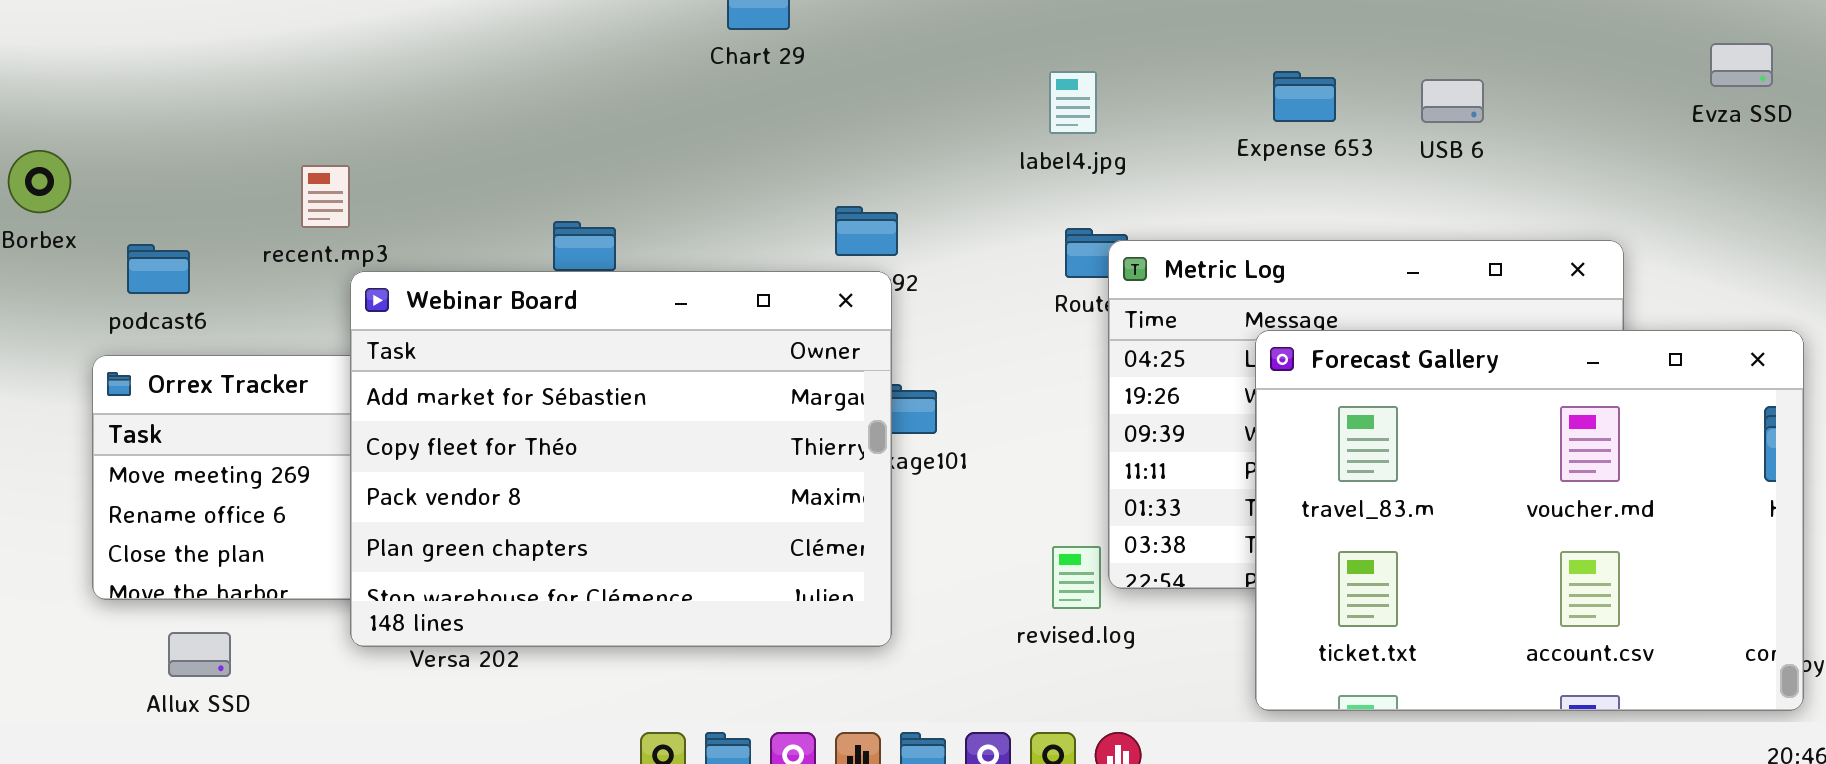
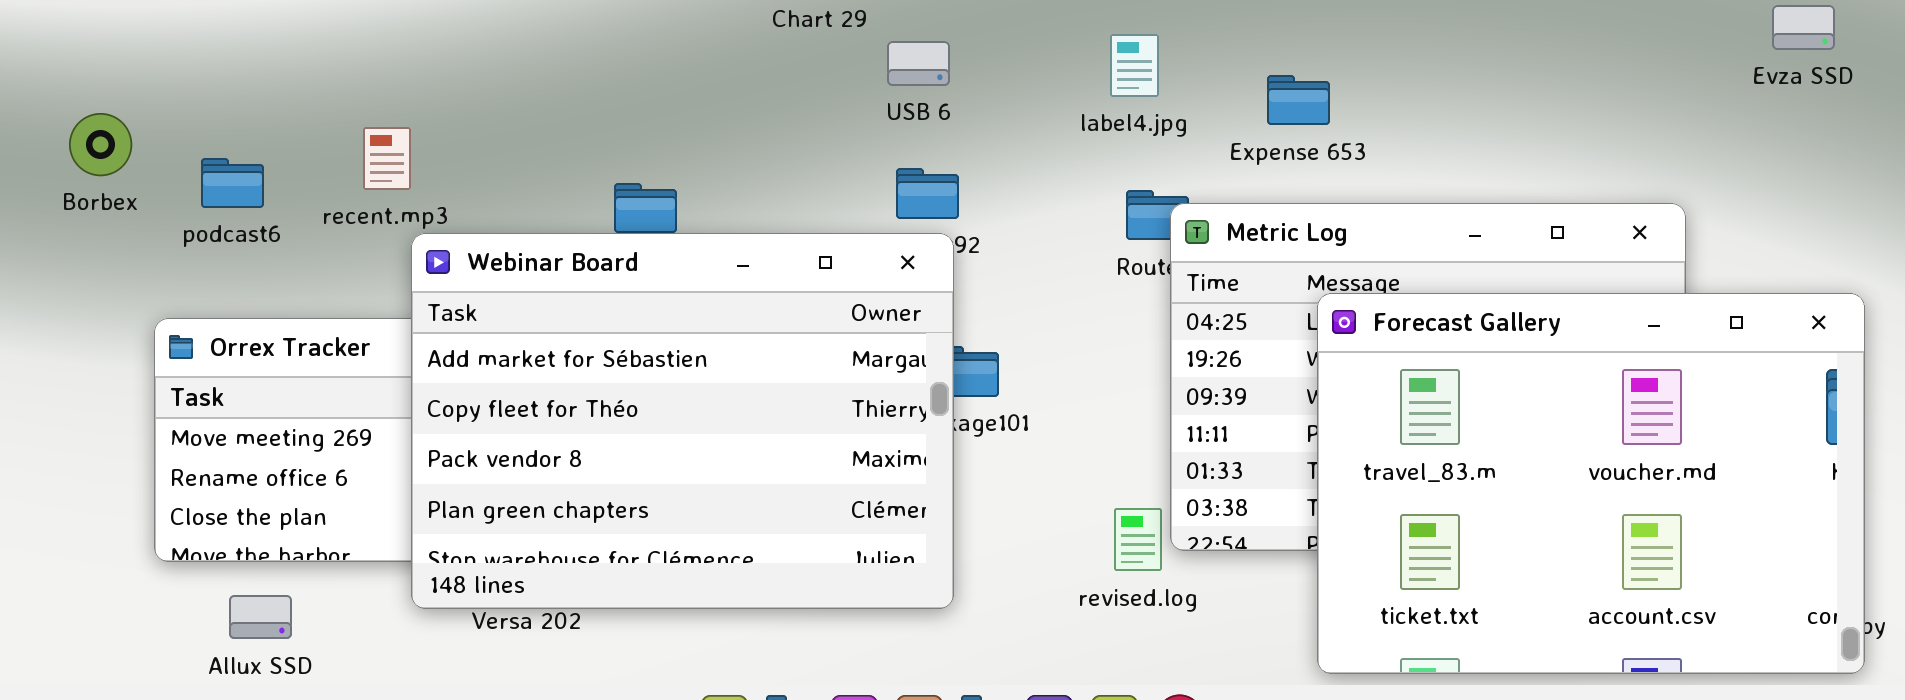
Expense 653: [1273,71,1336,122] -> [1267,75,1330,125], moved
USB 6: [1421,79,1484,123] -> [887,41,950,86], moved
podcast6: [127,244,190,294] -> [201,158,264,208], moved

